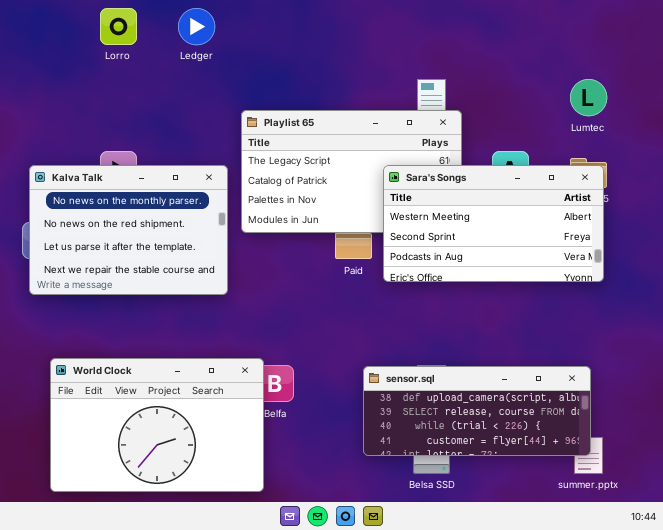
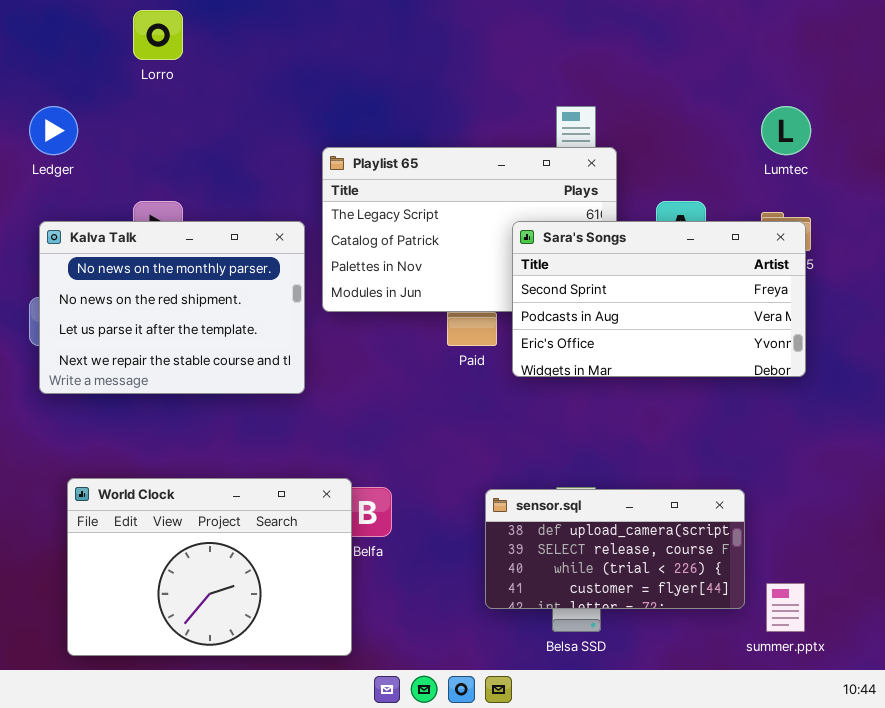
Ledger: [178,8,215,45] -> [29,106,78,155], moved
Sara's Songs: [383,165,604,282] -> [512,221,806,377], scrolled down 1 row
sensor.sql: [363,366,591,456] -> [485,489,745,609], resized

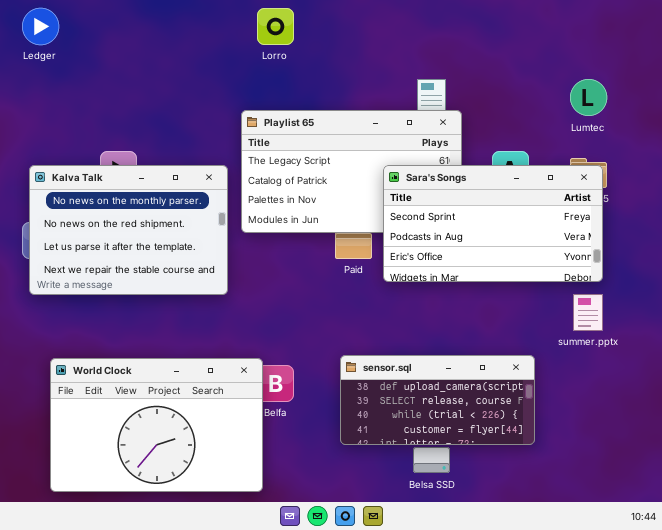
Lorro: [133,10,183,60] -> [257,8,294,45], moved
Ledger: [29,106,78,155] -> [22,8,59,45], moved
sensor.sql: [485,489,745,609] -> [340,355,535,445], moved
summer.pptx: [766,583,805,632] -> [573,294,603,331], moved

